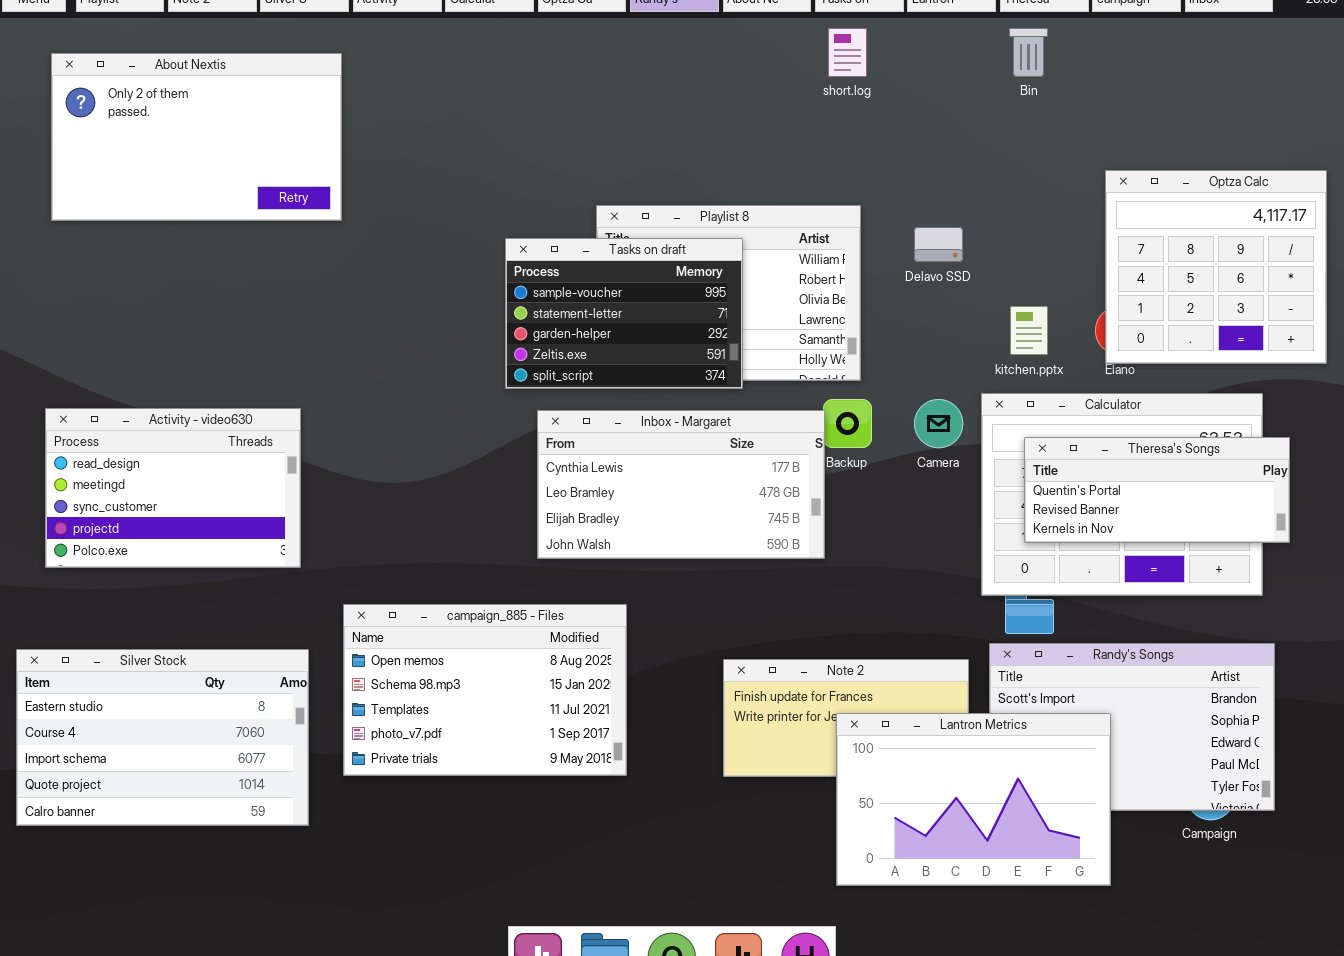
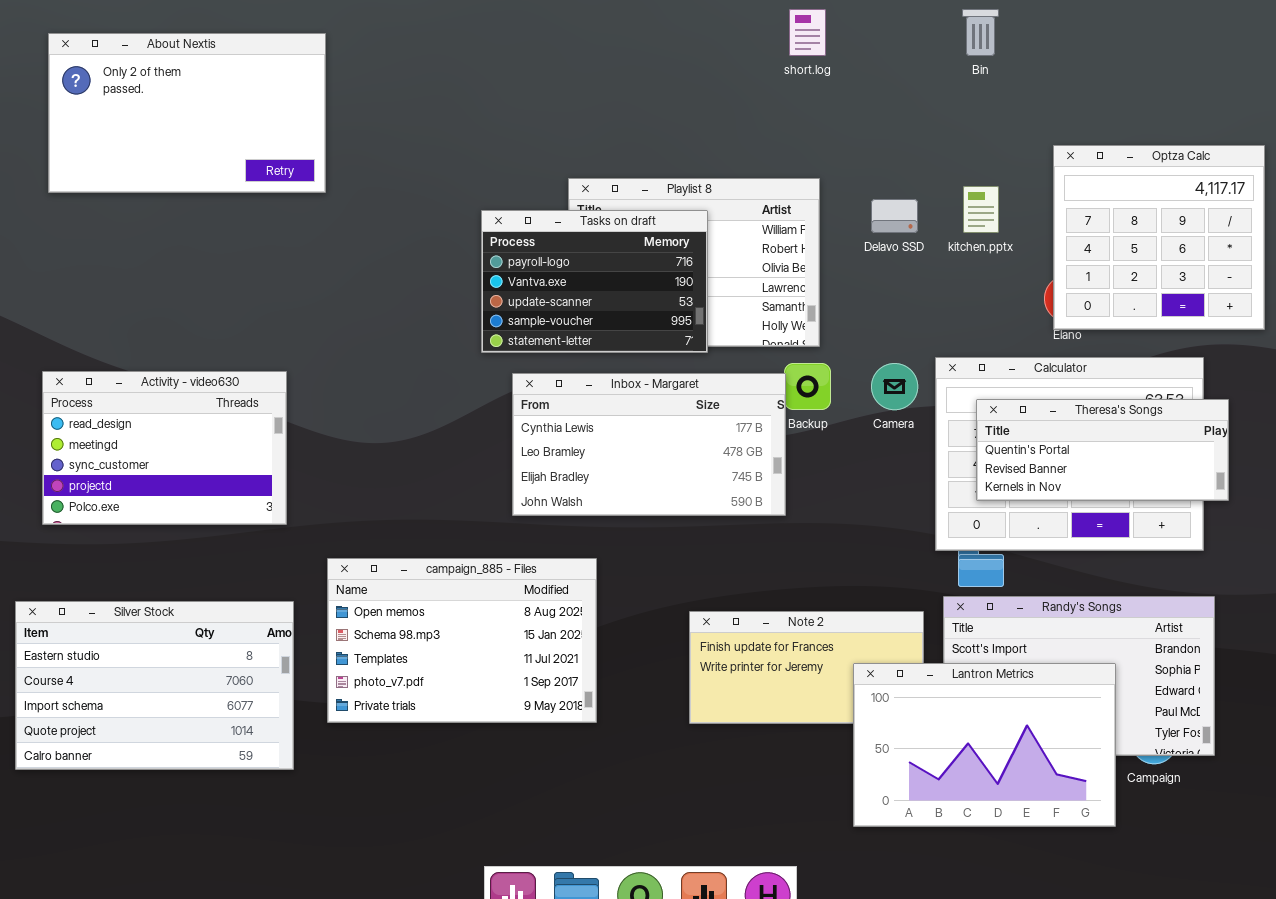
Tasks on draft: [505,238,743,389] -> [481,210,708,353], scrolled up 3 rows
kitchen.pptx: [1010,306,1048,355] -> [963,186,999,233], moved
Lantron Metrics: [836,713,1111,886] -> [853,663,1116,827], moved

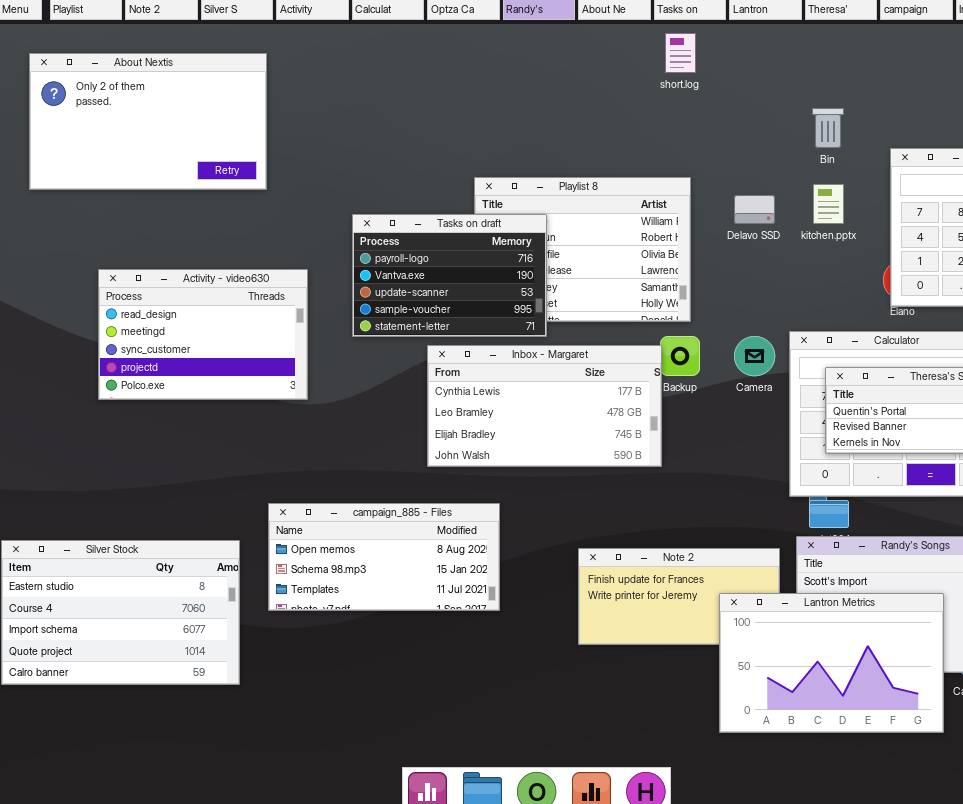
Bin: [962,9,999,56] -> [812,108,844,148], moved
Tasks on draft: [481,210,708,353] -> [352,214,547,337], moved
Activity - video630: [42,371,287,525] -> [98,269,308,400], moved
campaign_885 - Files: [327,558,597,723] -> [268,503,500,611], resized

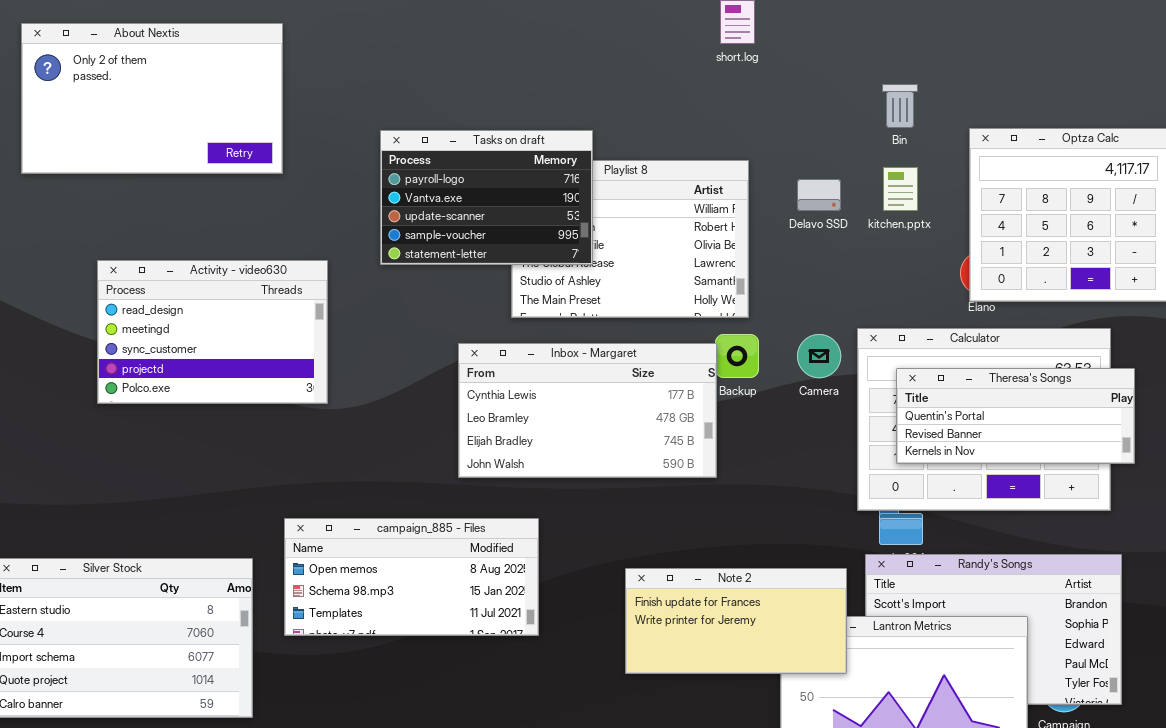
Tasks on draft: [352,214,547,337] -> [380,130,593,265], moved
Note 2: [578,548,780,645] -> [625,568,847,674], raised

